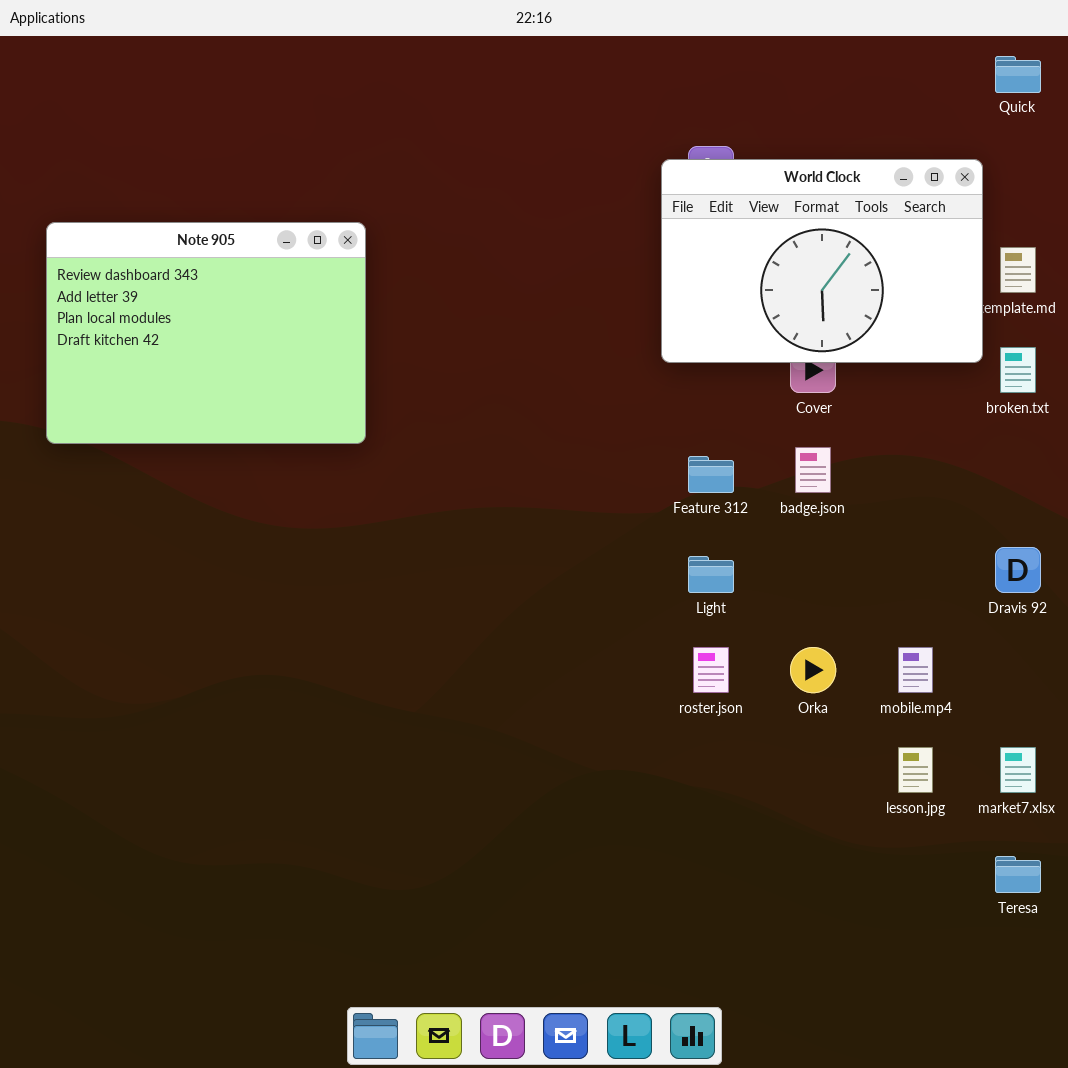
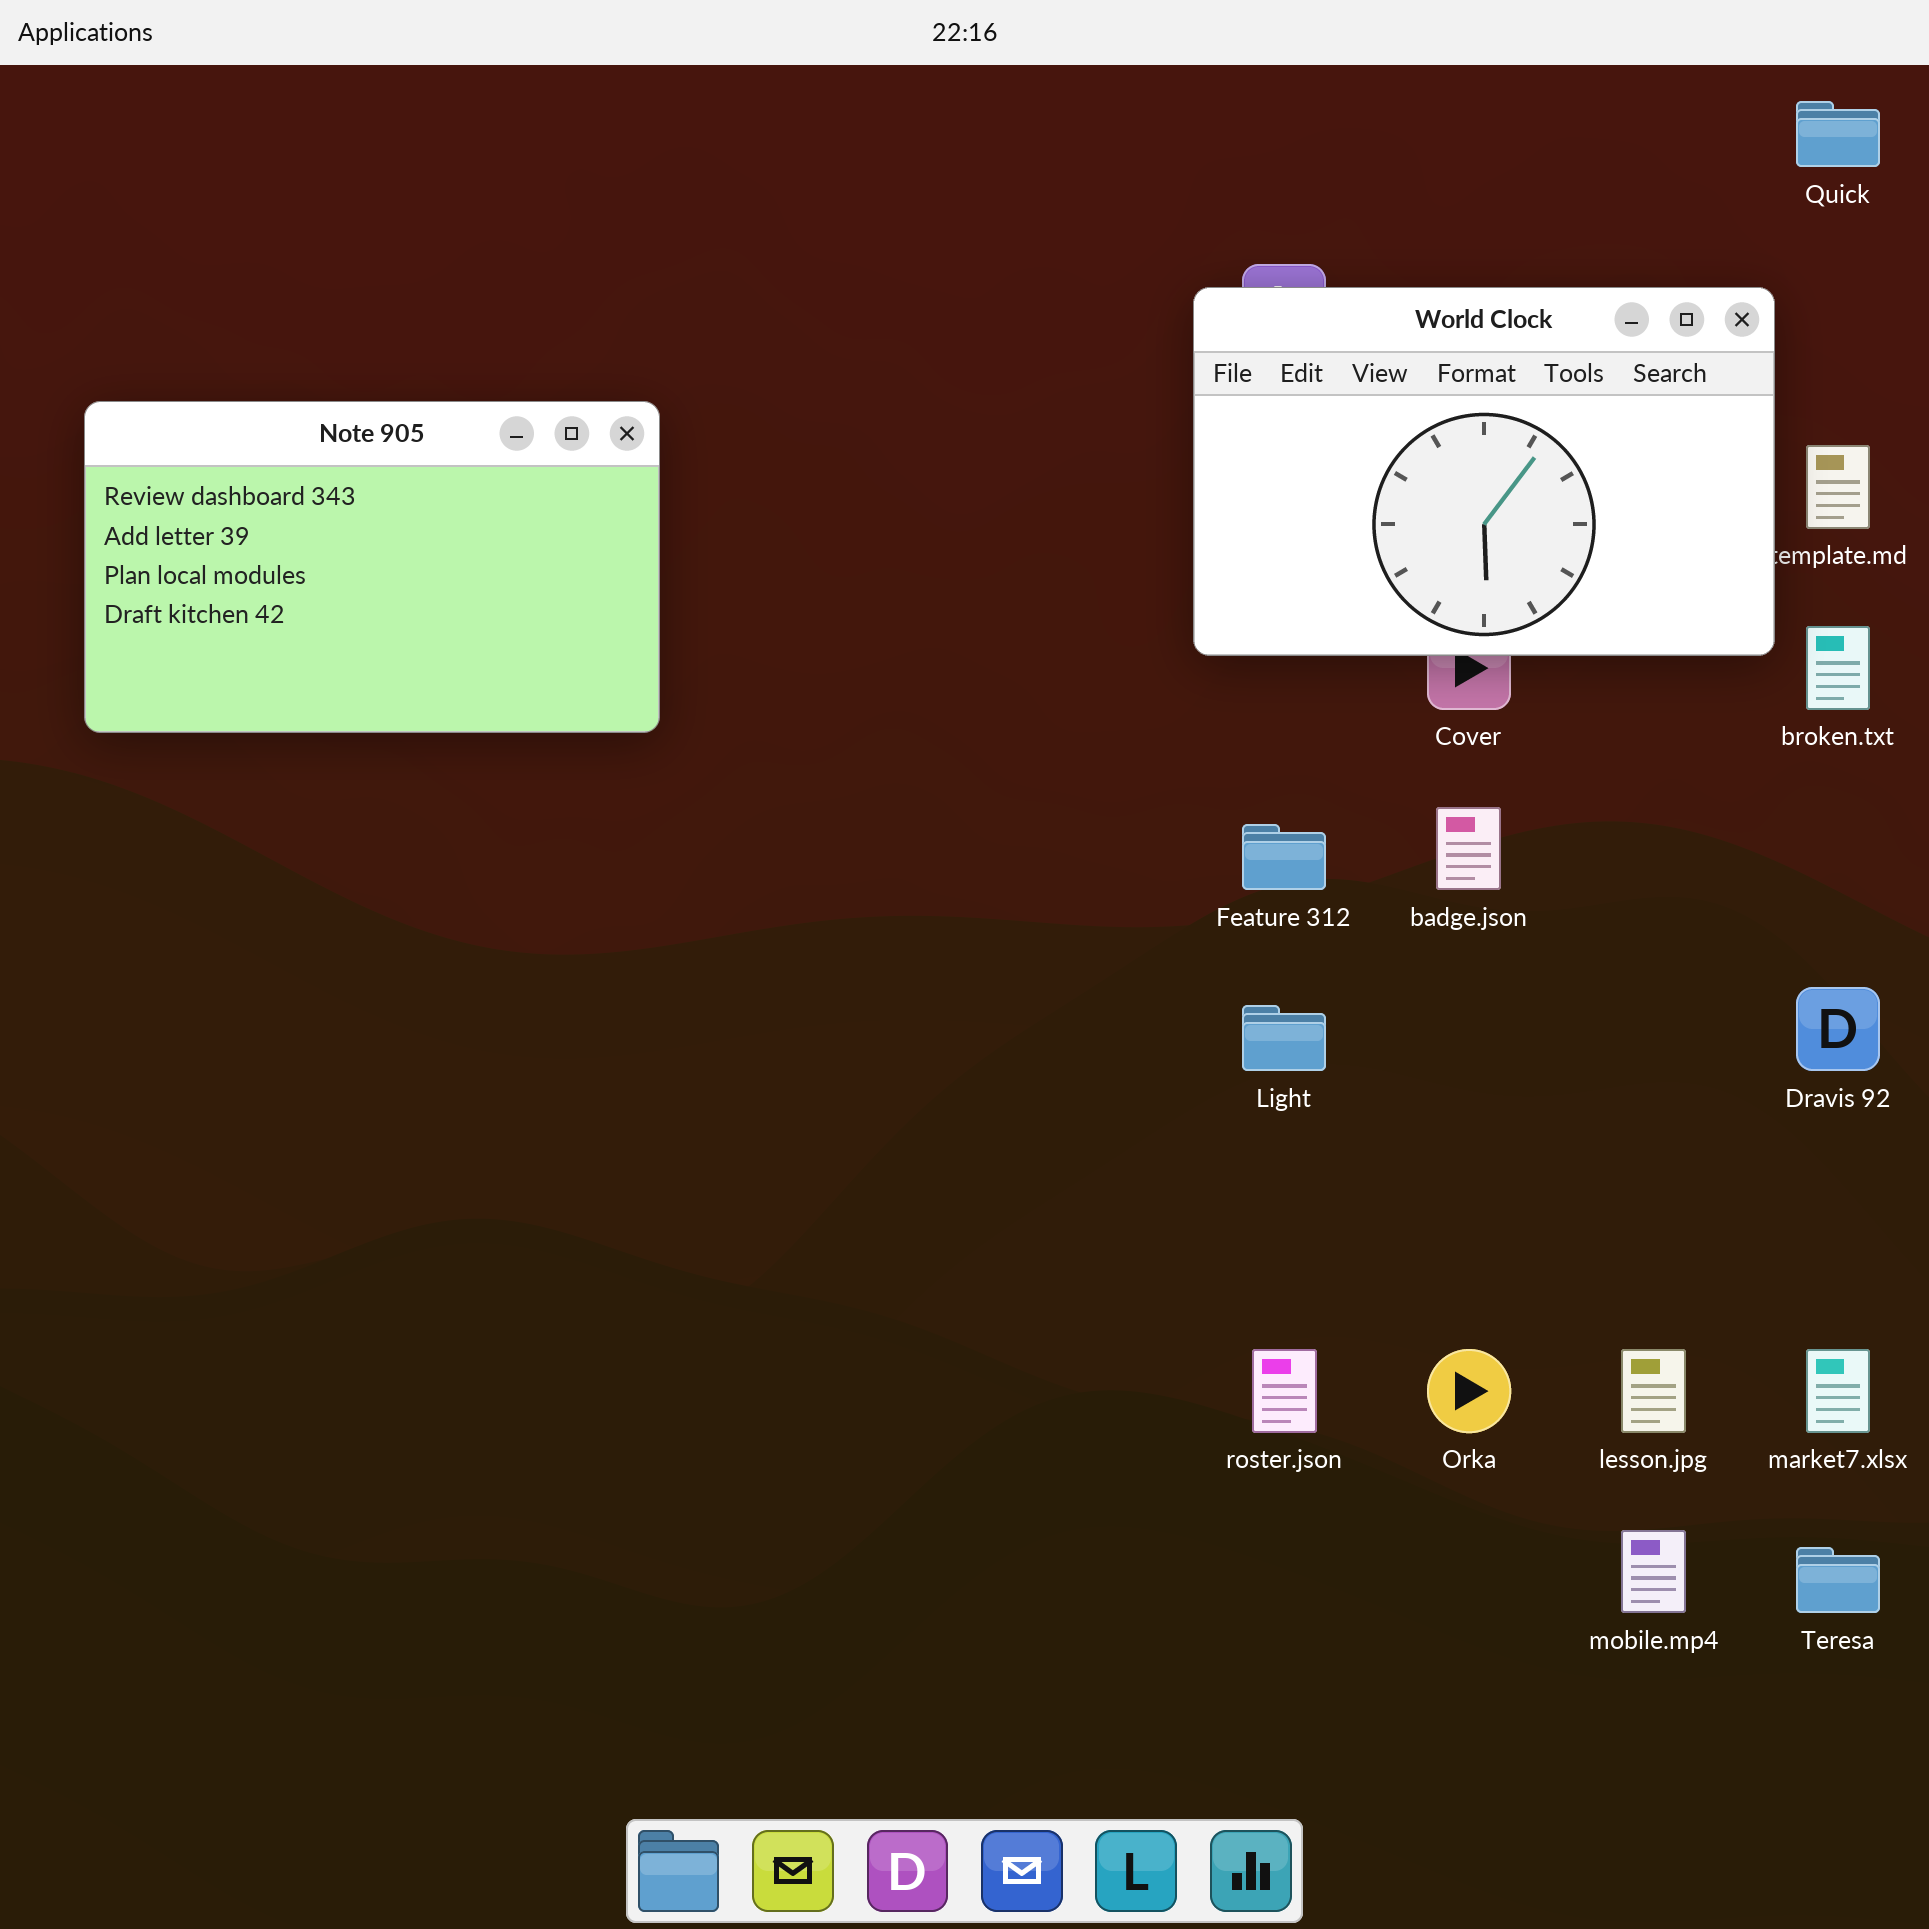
Note 905: [46,222,366,444] -> [84,401,660,733], resized
roster.json: [693,647,729,693] -> [1252,1349,1317,1433], moved
Orka: [790,647,836,693] -> [1427,1349,1511,1433], moved
mobile.mp4: [898,647,933,693] -> [1621,1530,1686,1613], moved

